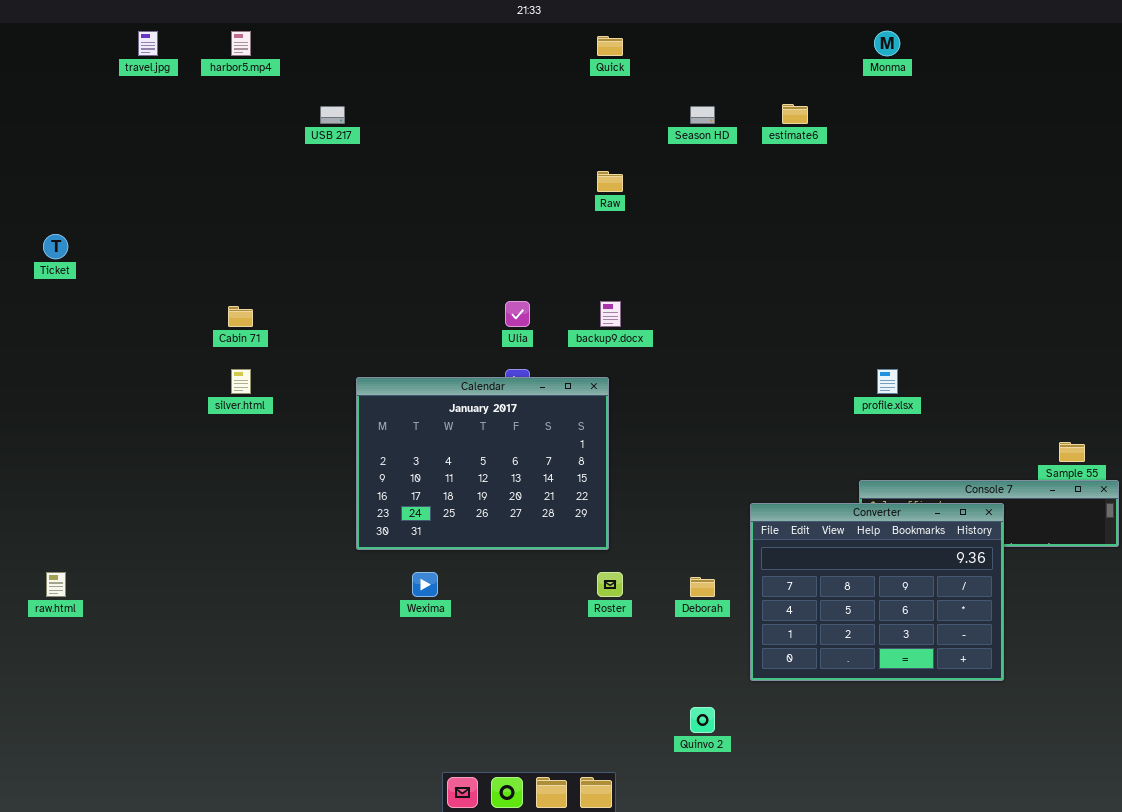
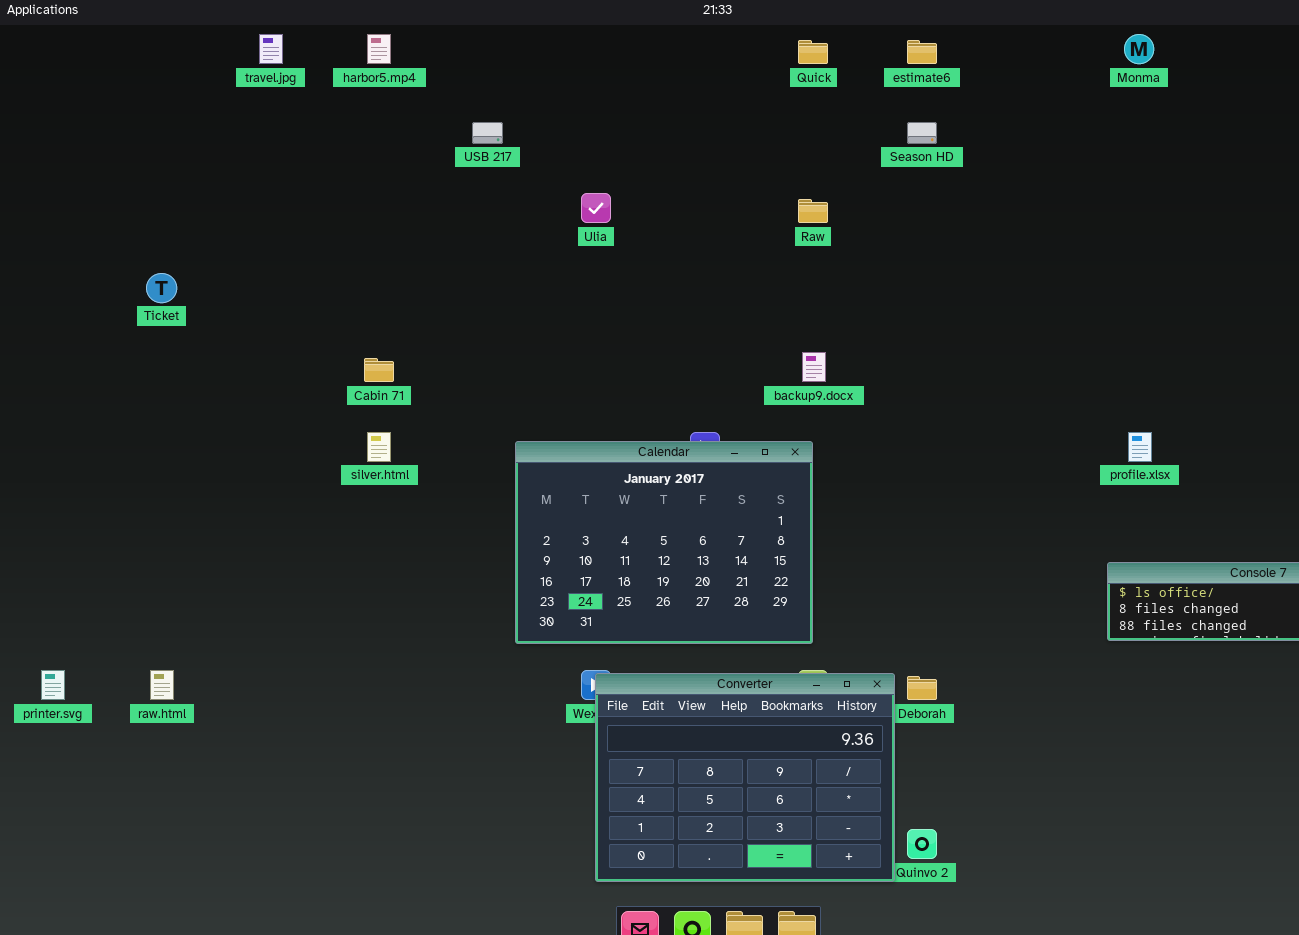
estimate6: [782,104,808,124] -> [907,40,937,64], moved
Ulia: [505,301,530,327] -> [581,193,611,223], moved
Converter: [750,503,1004,681] -> [595,673,895,882], moved

